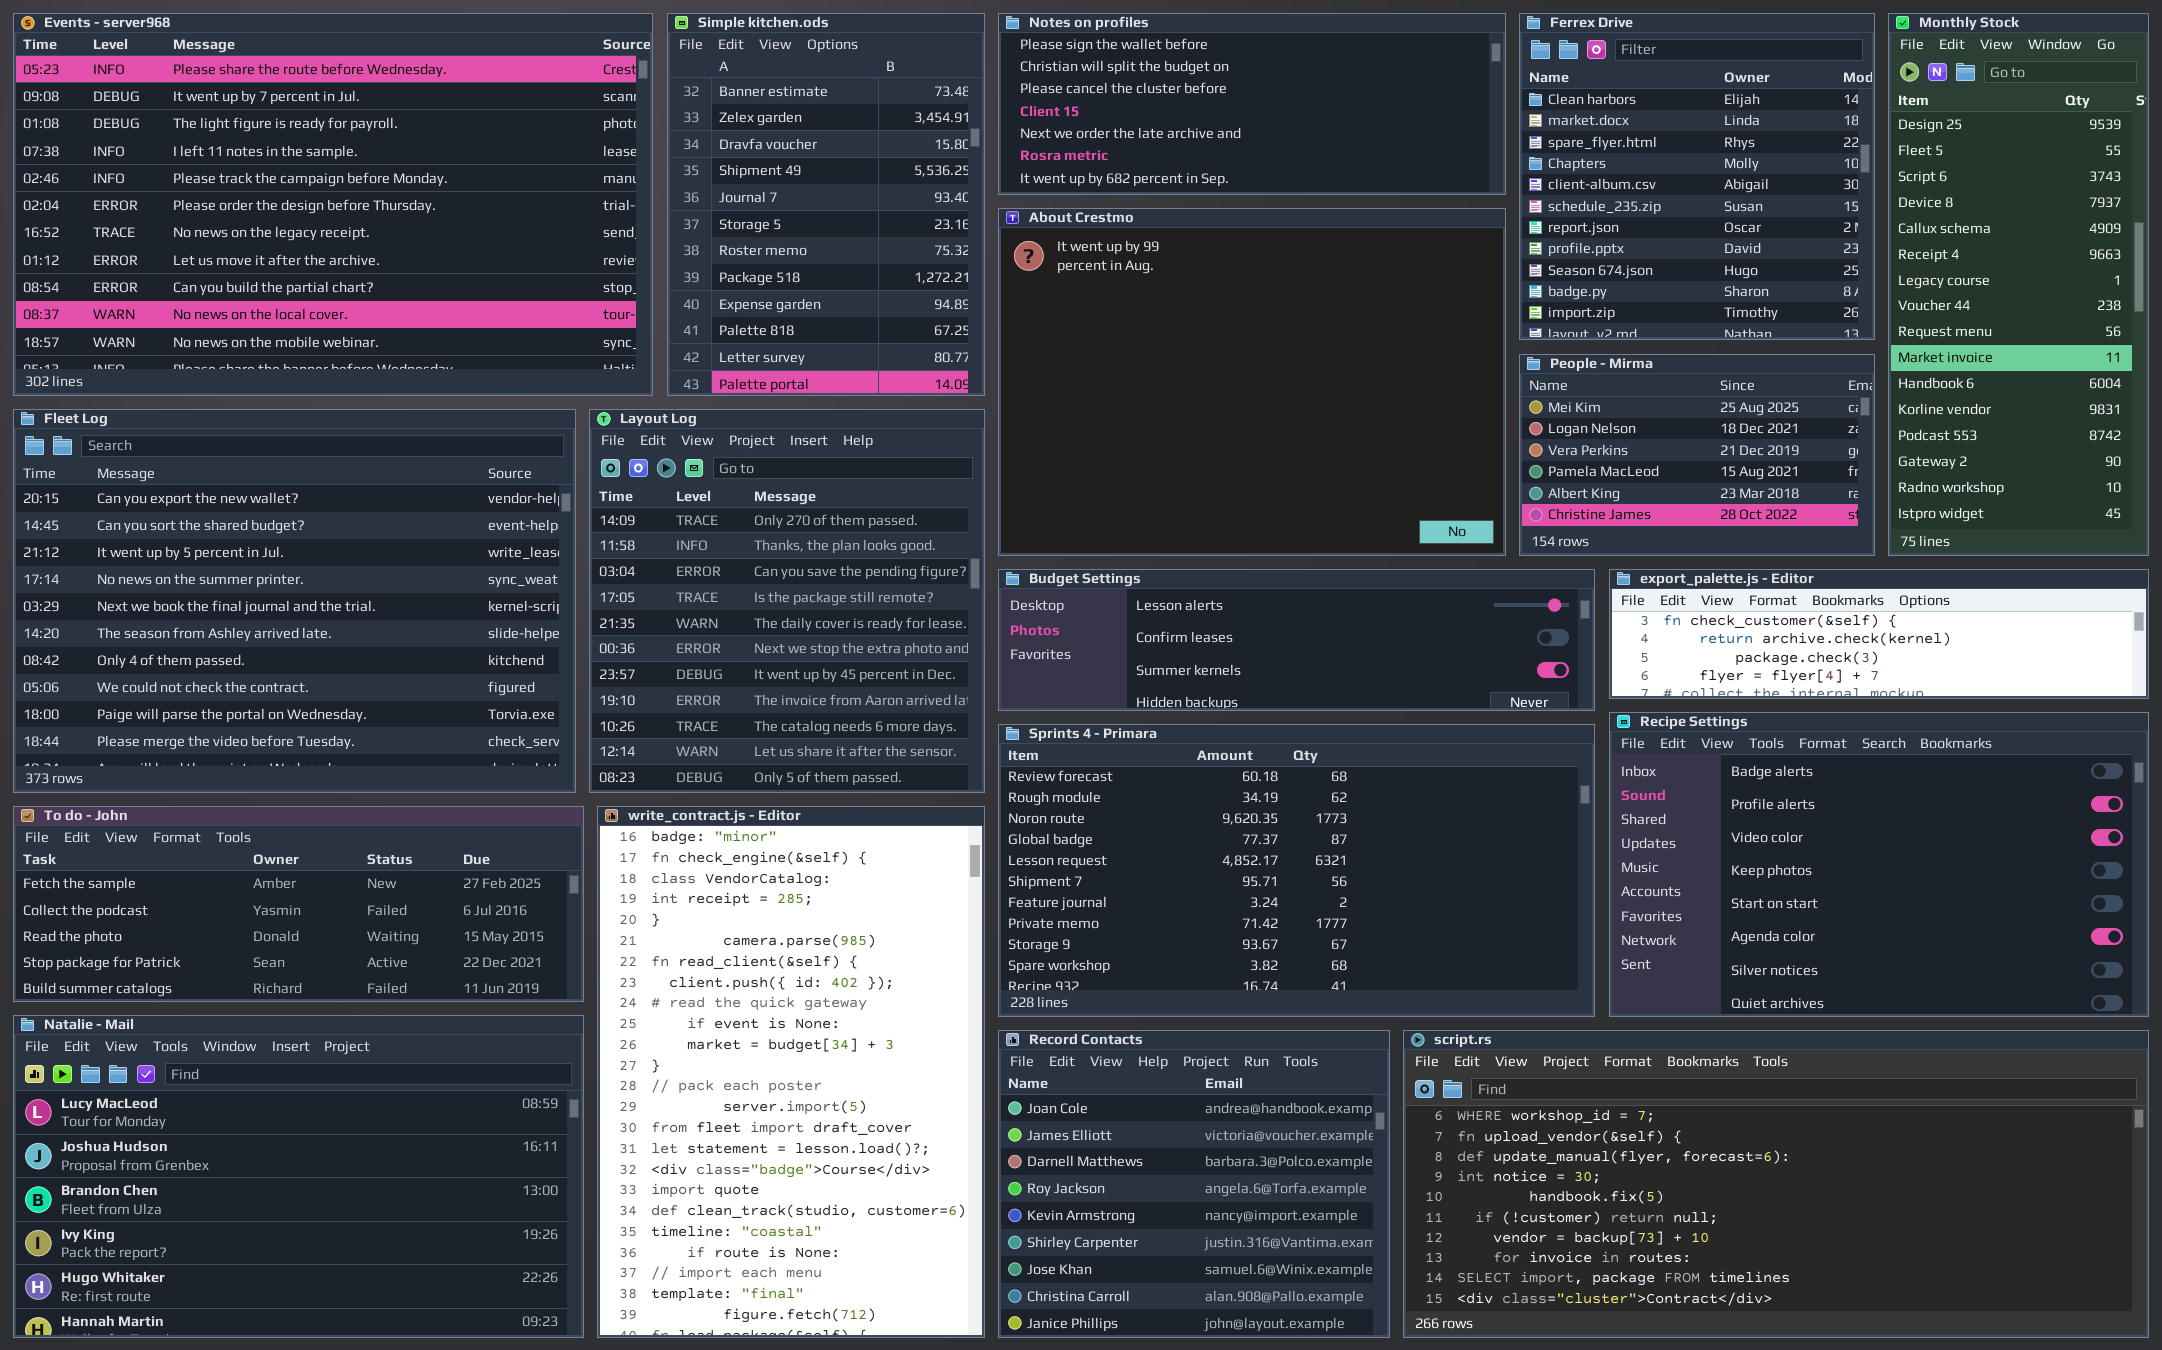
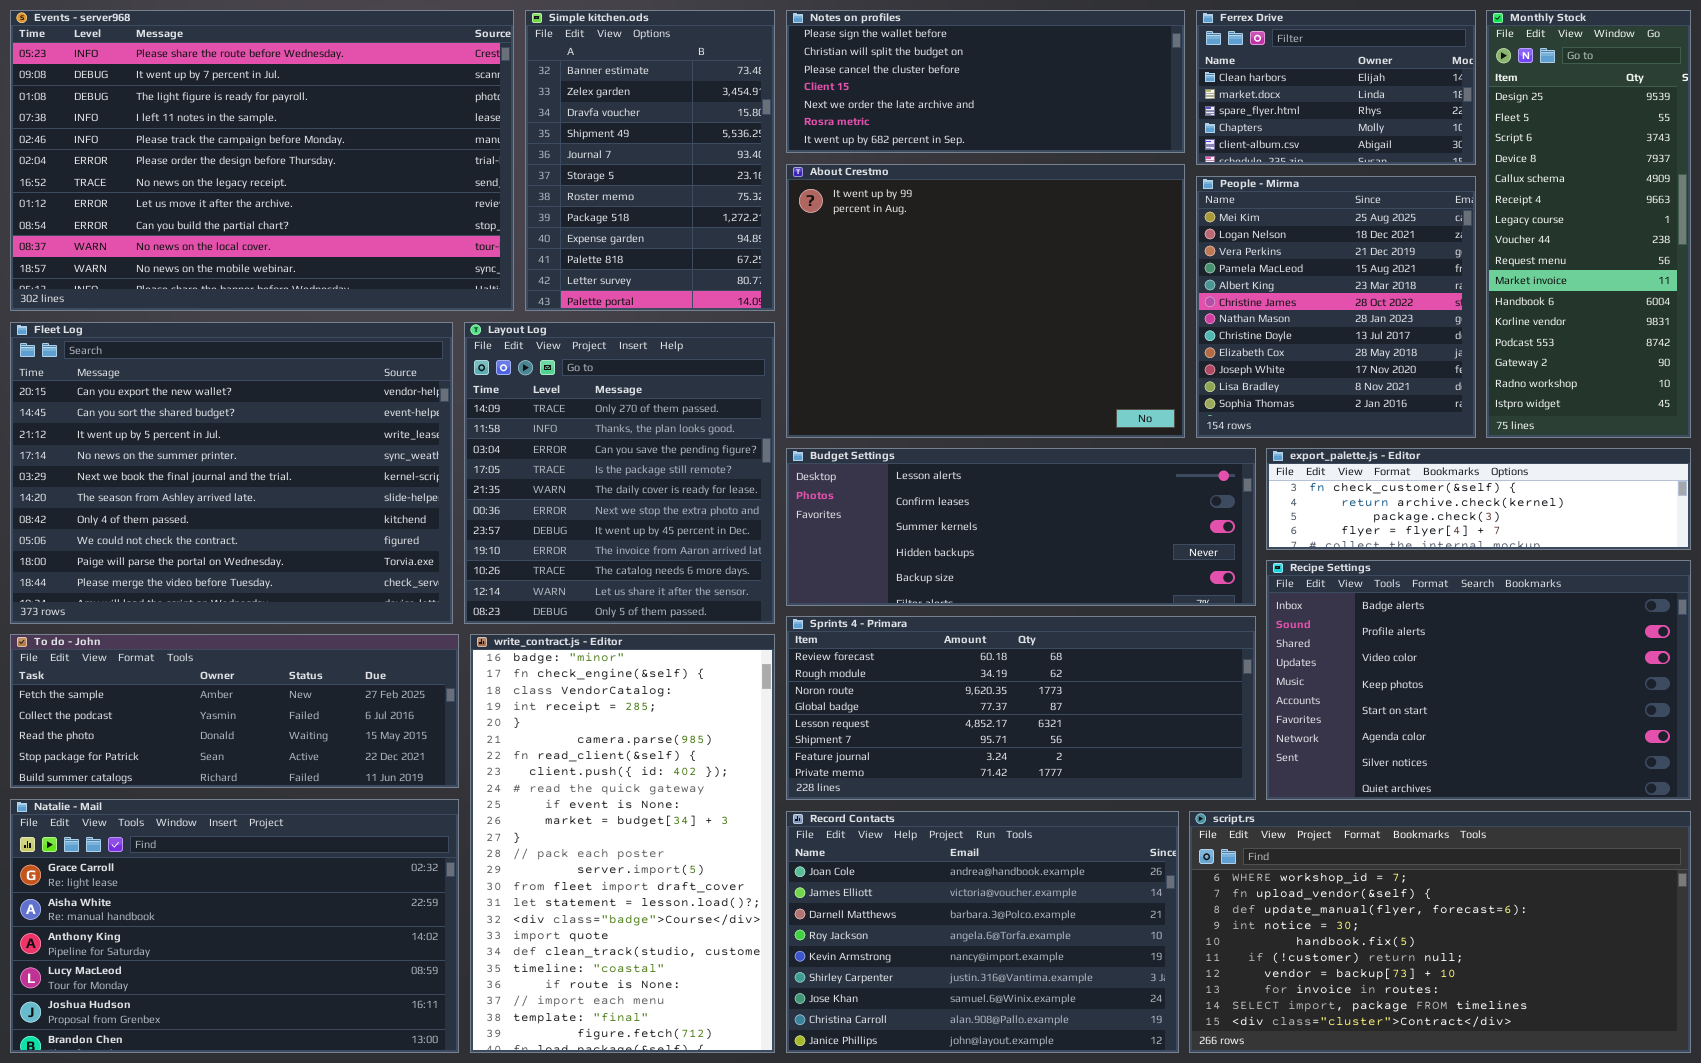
Ferrex Drive: [1519,13,1875,340] -> [1196,10,1476,165], resized
People - Mirma: [1519,354,1875,556] -> [1196,176,1476,438], resized
Budget Settings: [998,569,1595,711] -> [786,448,1256,606], resized
Sprints 4 - Primara: [998,724,1595,1017] -> [786,616,1256,800], resized
Natalie - Mail: [13,1015,584,1338] -> [10,799,459,1053], scrolled up 3 rows
Record Contacts: [998,1030,1390,1338] -> [786,811,1179,1053], resized
script.rs: [1403,1030,2149,1338] -> [1189,811,1691,1053], resized

